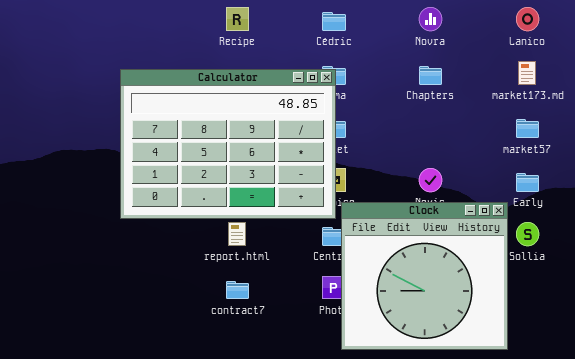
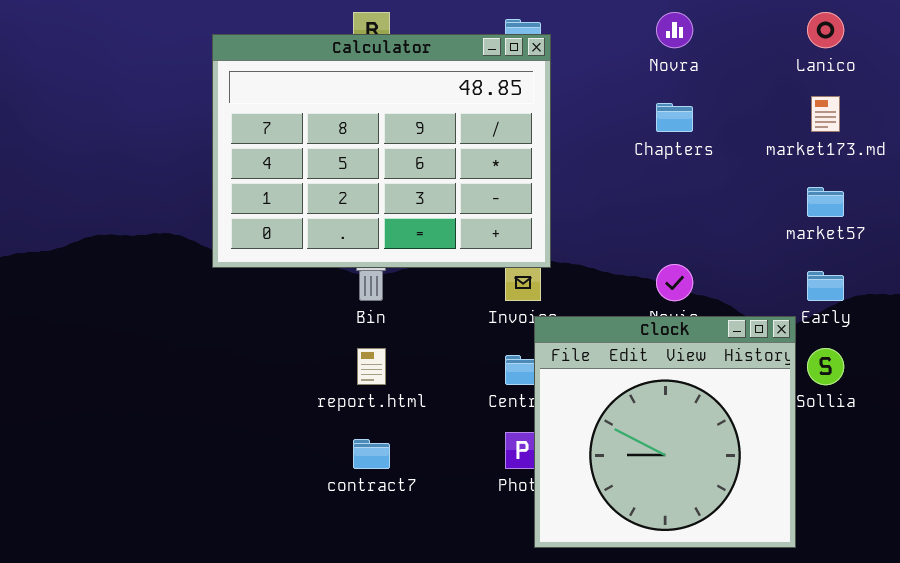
Calculator: [120,69,336,219] -> [212,34,551,268], moved

